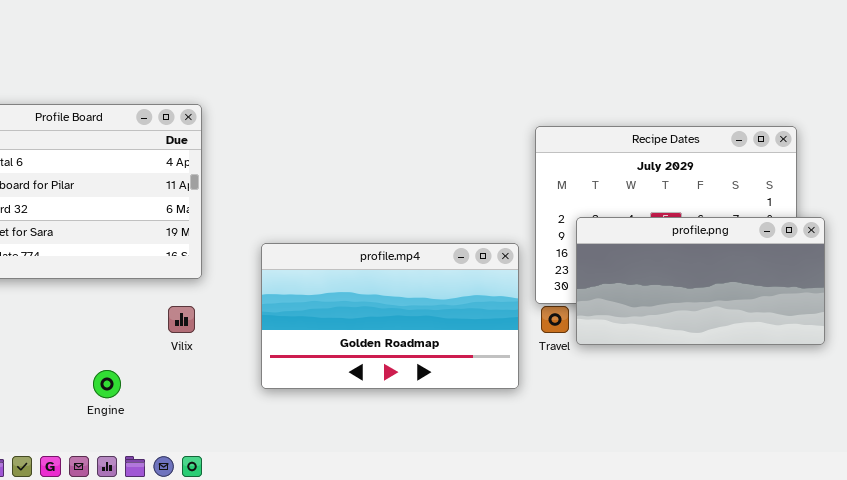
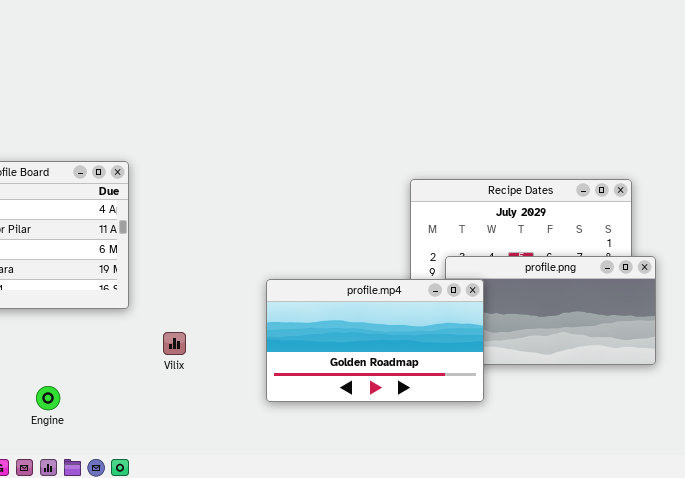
profile.mp4: [261,243,519,389] -> [266,279,484,402], moved
Vilix: [168,306,195,333] -> [163,332,186,355], moved

